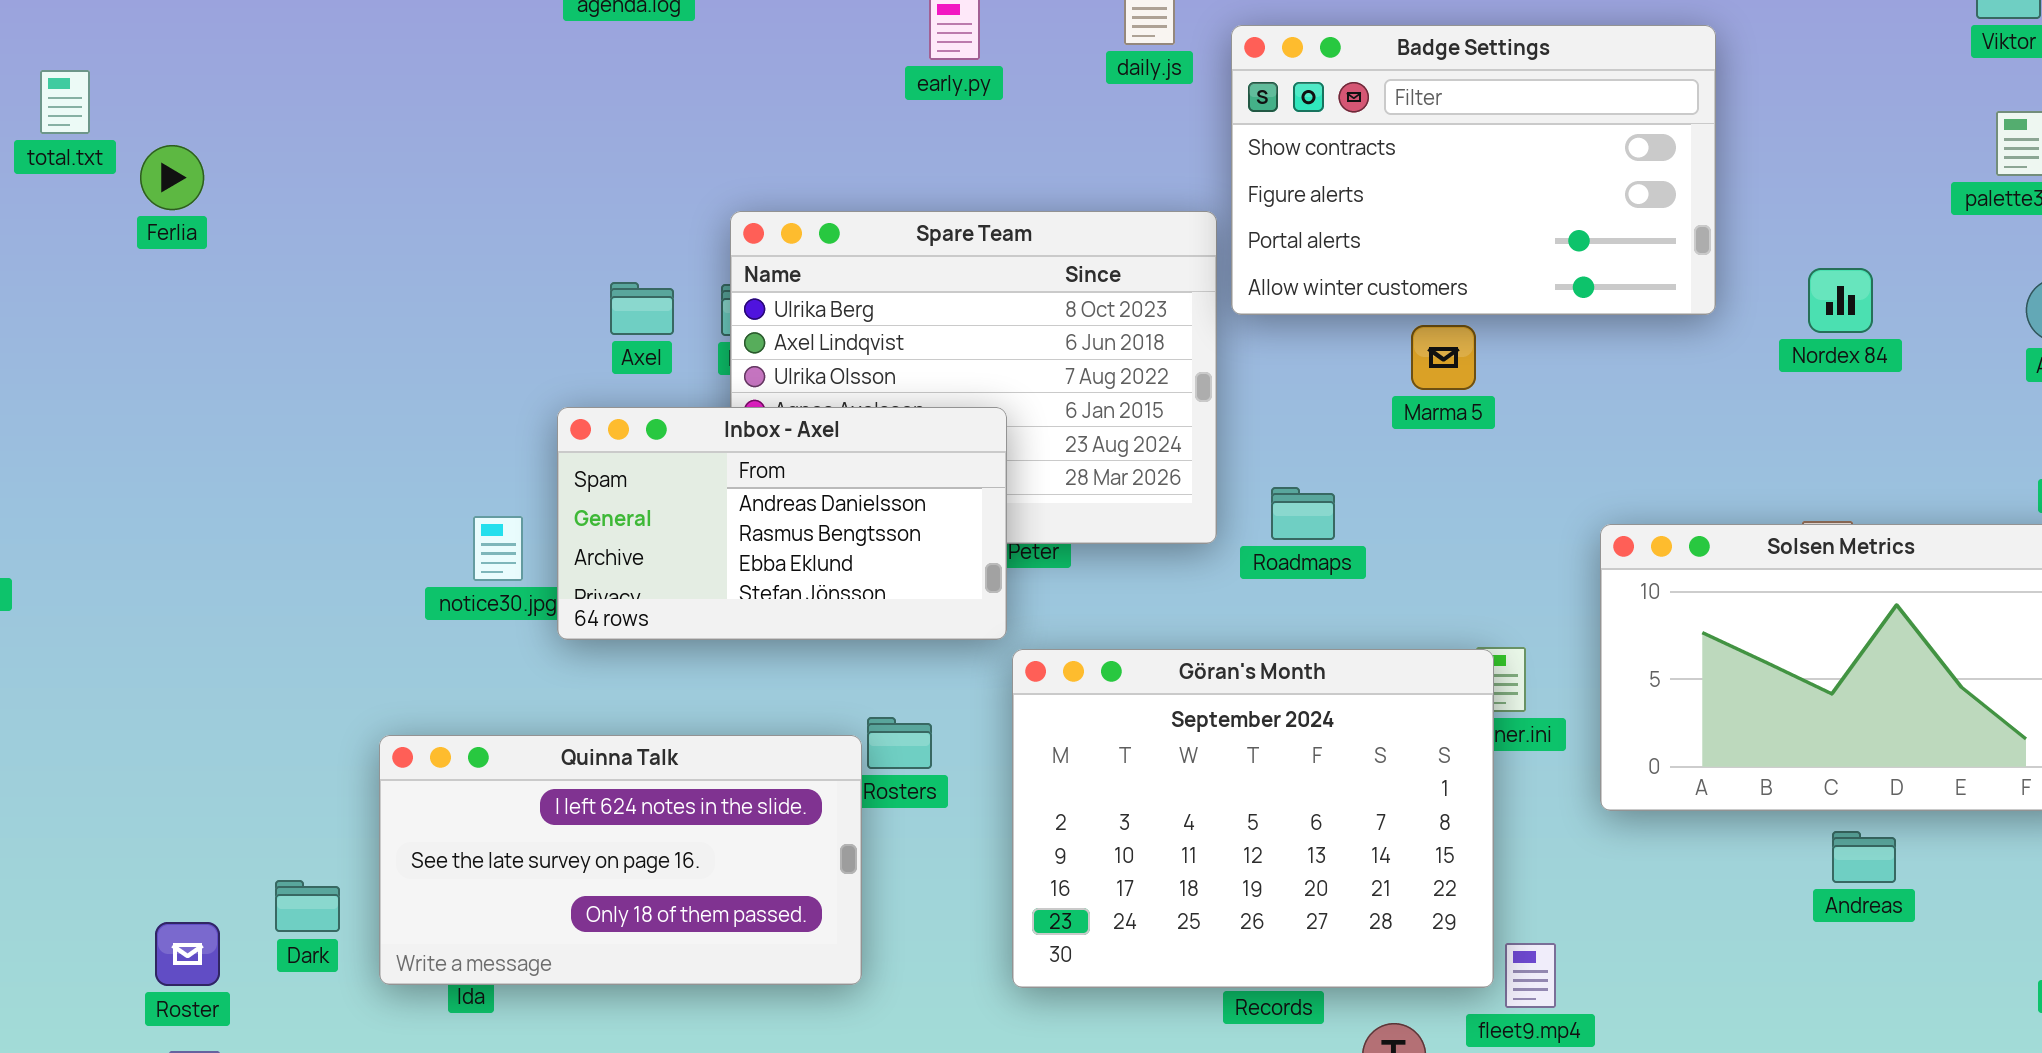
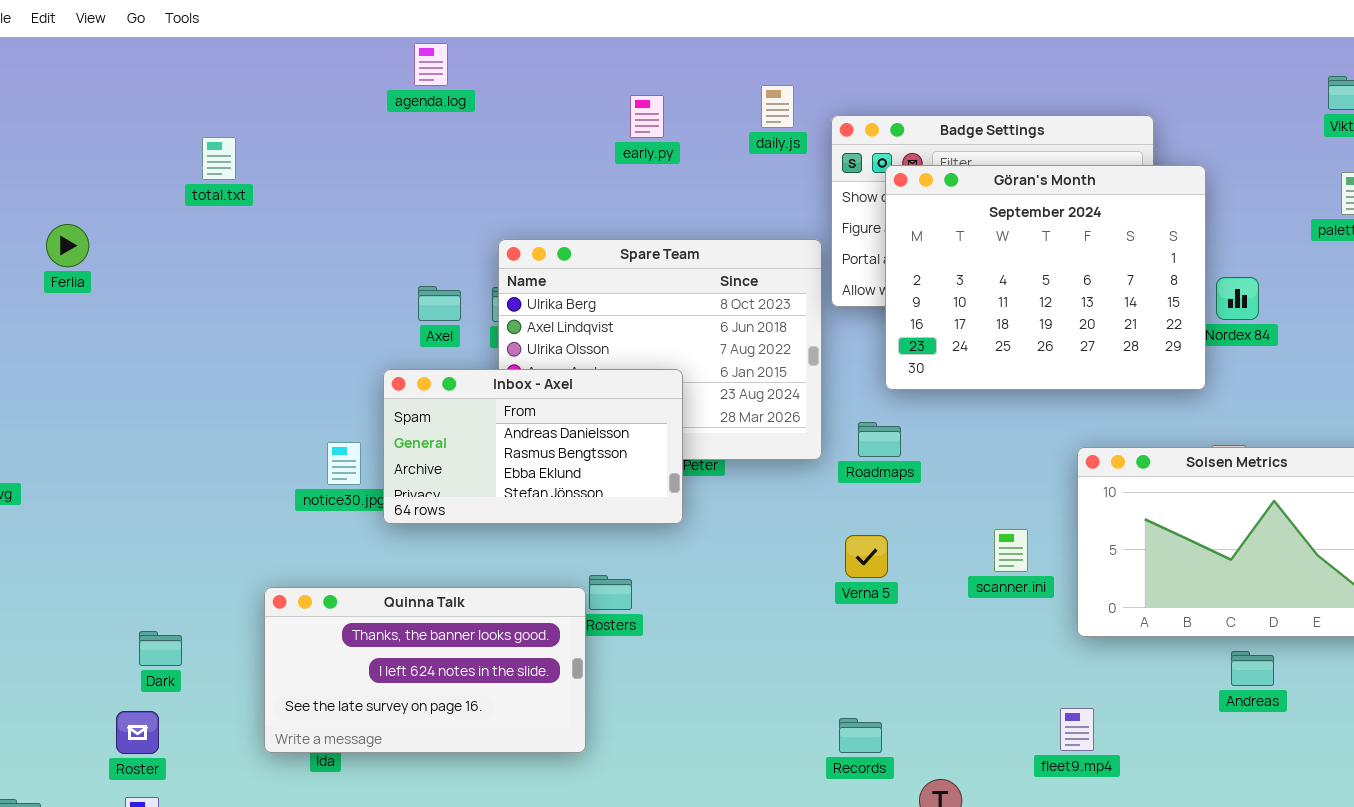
total.txt: [40,70,90,134] -> [202,137,236,180], moved
Ferlia: [140,145,204,210] -> [46,224,89,267], moved
Göran's Month: [1012,649,1494,988] -> [885,165,1206,390], moved
Quinna Talk: [379,735,862,985] -> [264,587,586,753], scrolled up 1 row
Dark: [275,880,340,932] -> [139,631,182,666], moved
fleet9.mp4: [1505,943,1556,1008] -> [1060,708,1094,751], moved

